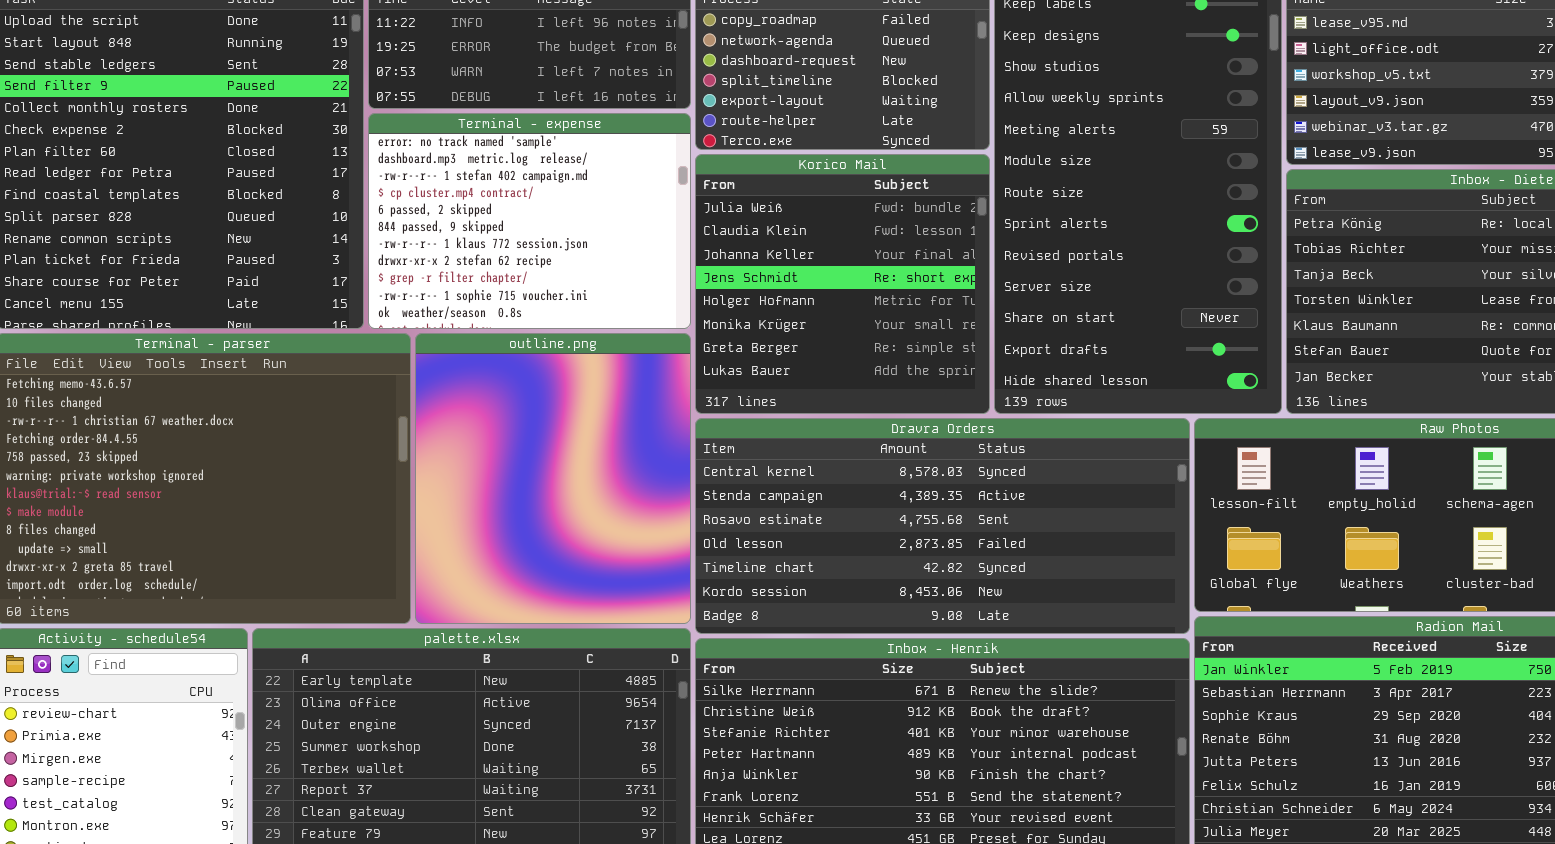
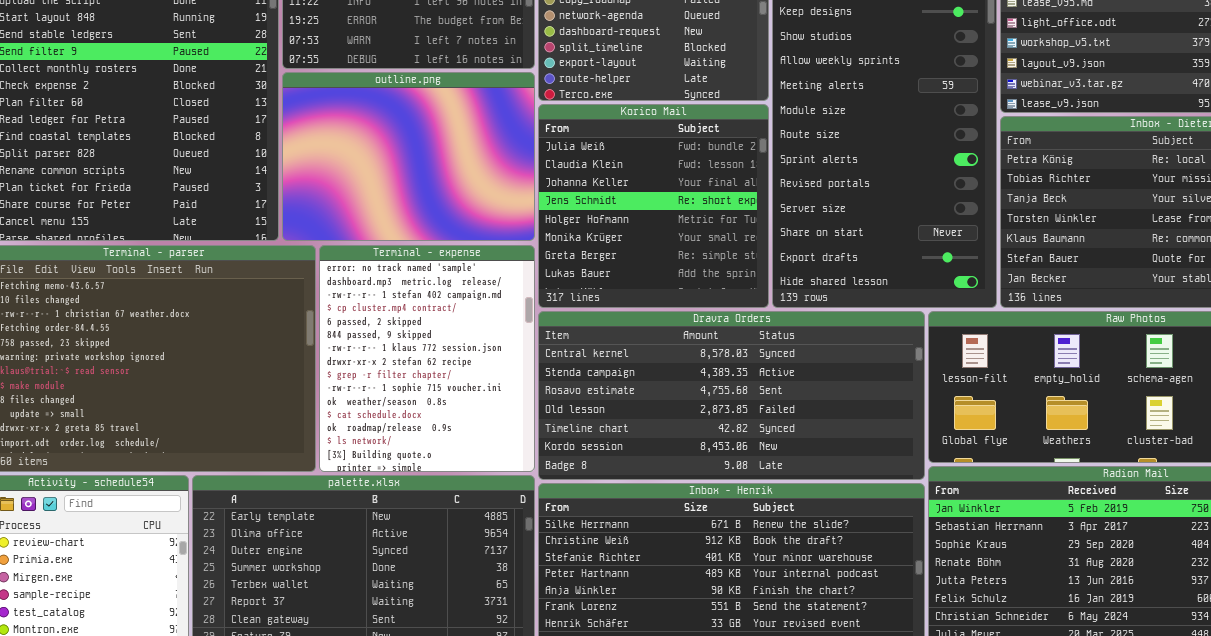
Terminal - expense: [368,113,691,329] -> [319,245,535,472], moved, resized
outline.png: [415,333,691,624] -> [282,72,535,241], moved, resized

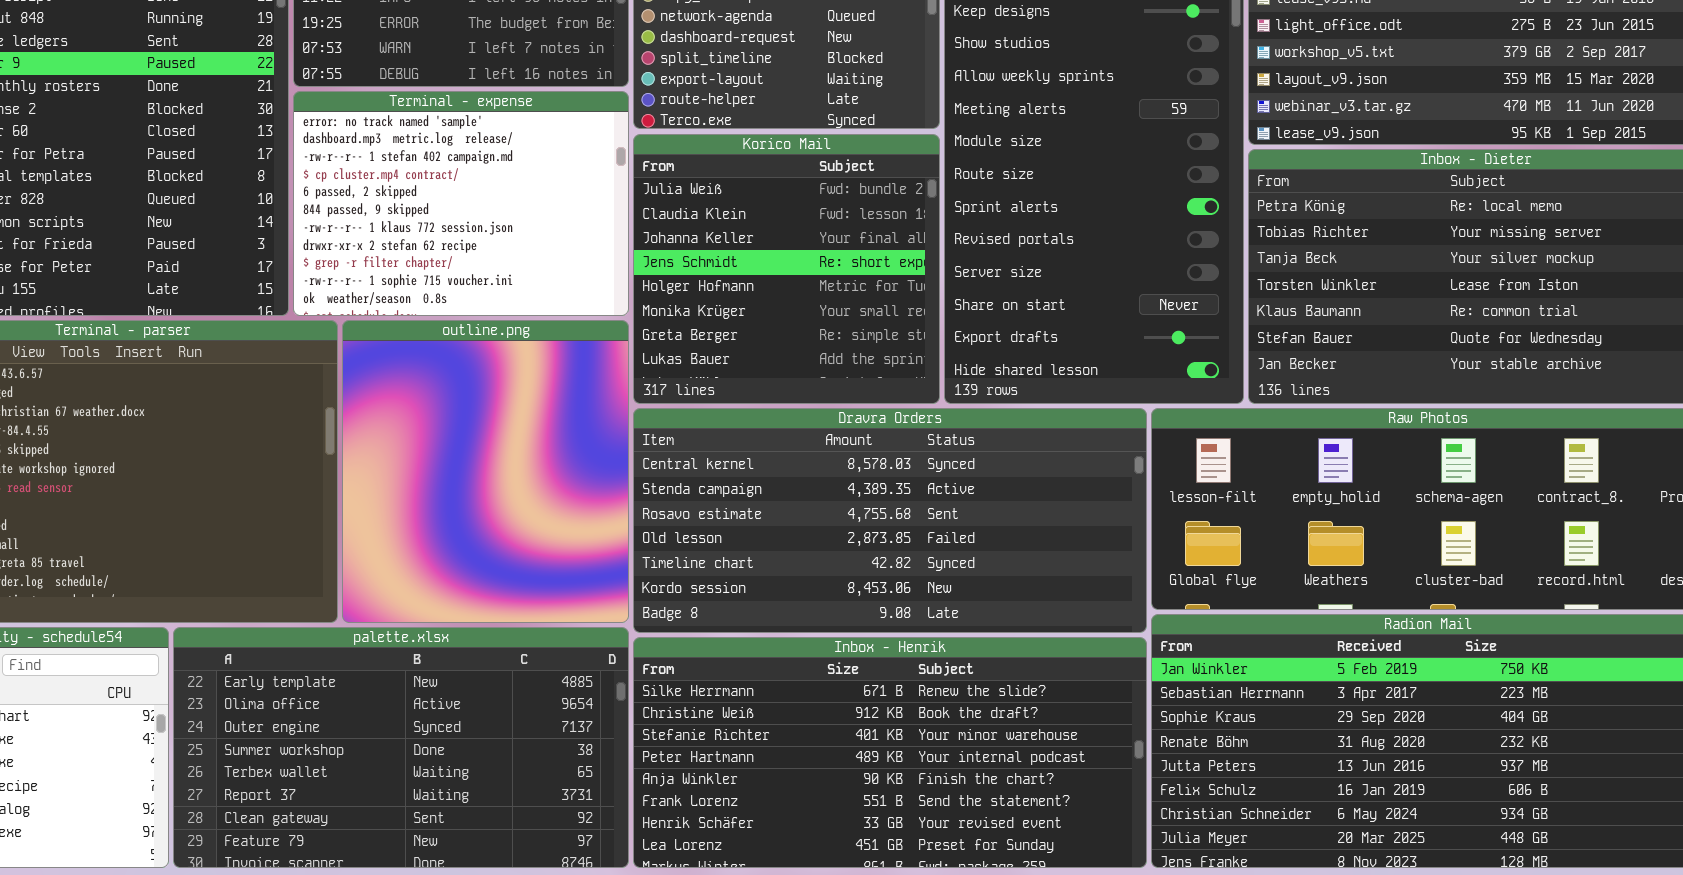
outline.png: [282,72,535,241] -> [342,320,629,623], moved, resized
Terminal - expense: [319,245,535,472] -> [293,91,629,316], moved, resized

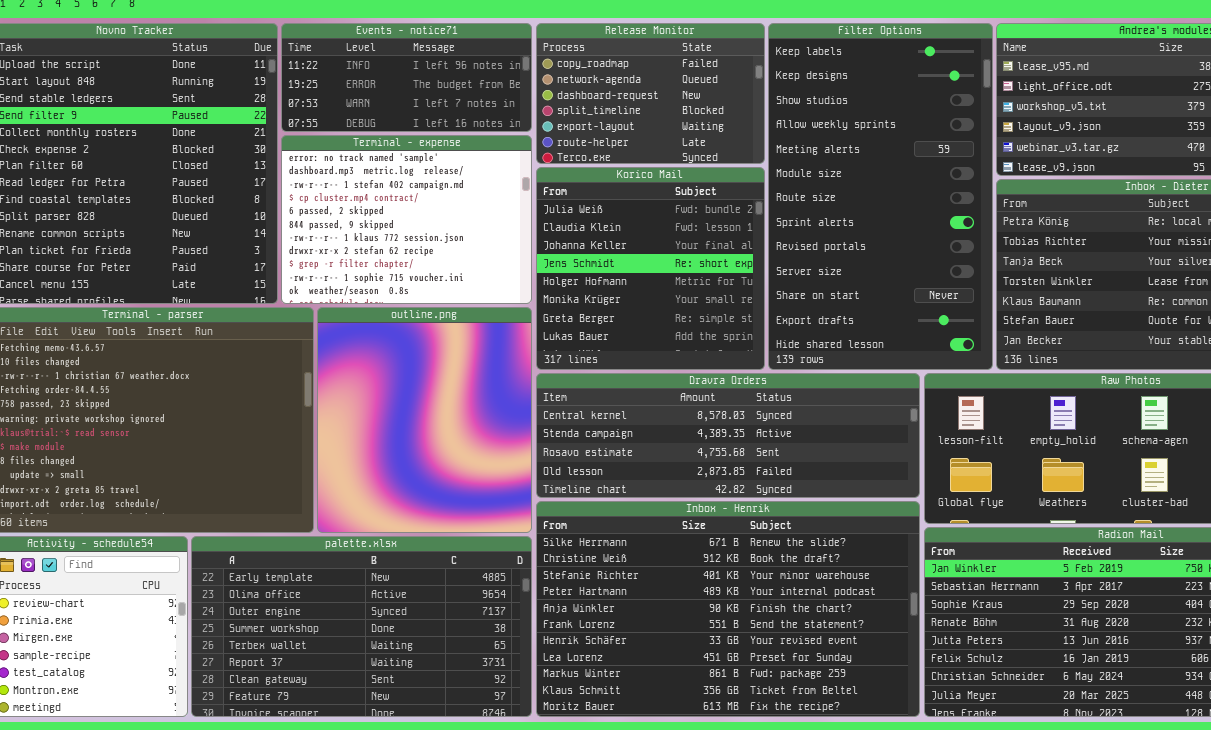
Dravra Orders: [633,408,1147,633] -> [536,373,920,498], resized
Inbox - Henrik: [633,637,1147,868] -> [536,501,920,717], resized

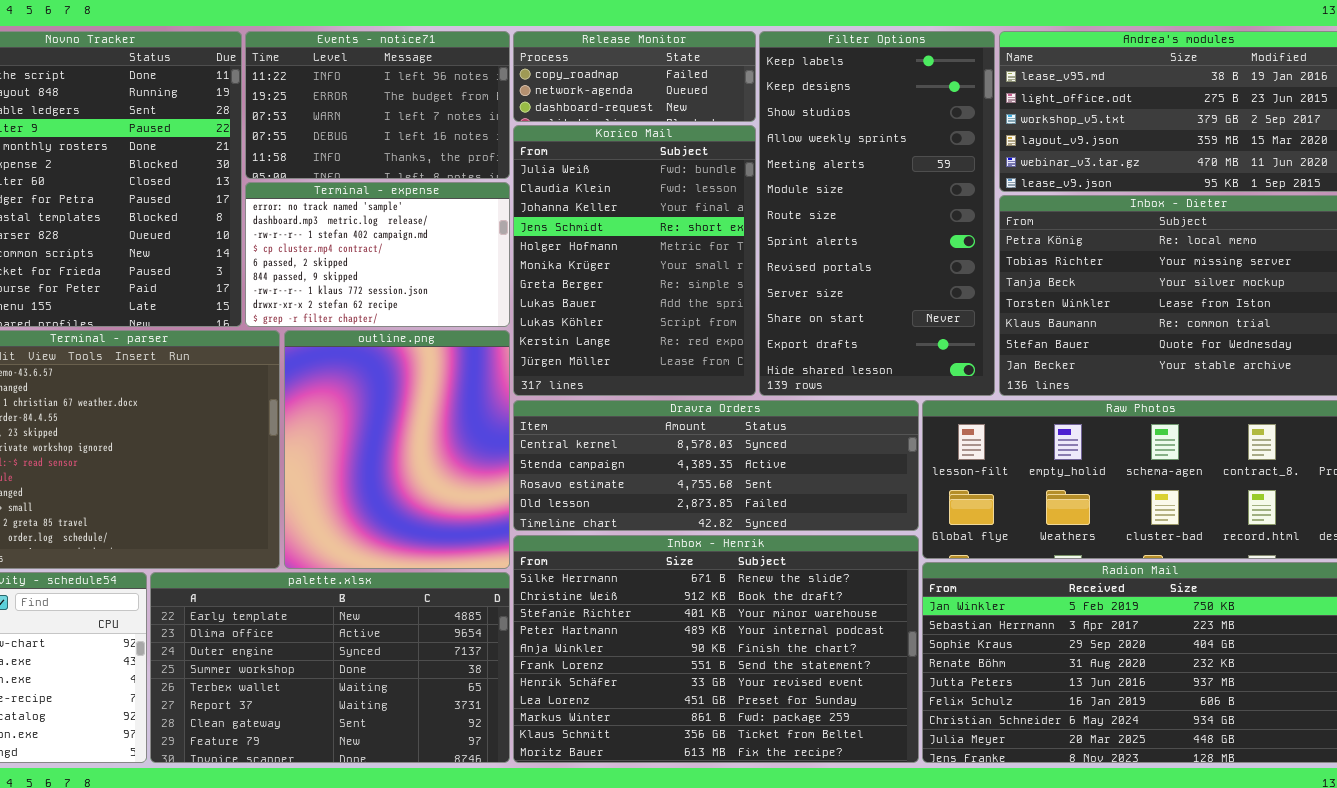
Events - notice71: [281,23,532,132] -> [245,31,510,179], resized
Release Monitor: [536,23,765,164] -> [513,31,756,122], resized
Terminal - expense: [281,135,532,304] -> [245,182,510,327], resized
Korico Mail: [536,167,765,370] -> [513,125,756,396], resized

